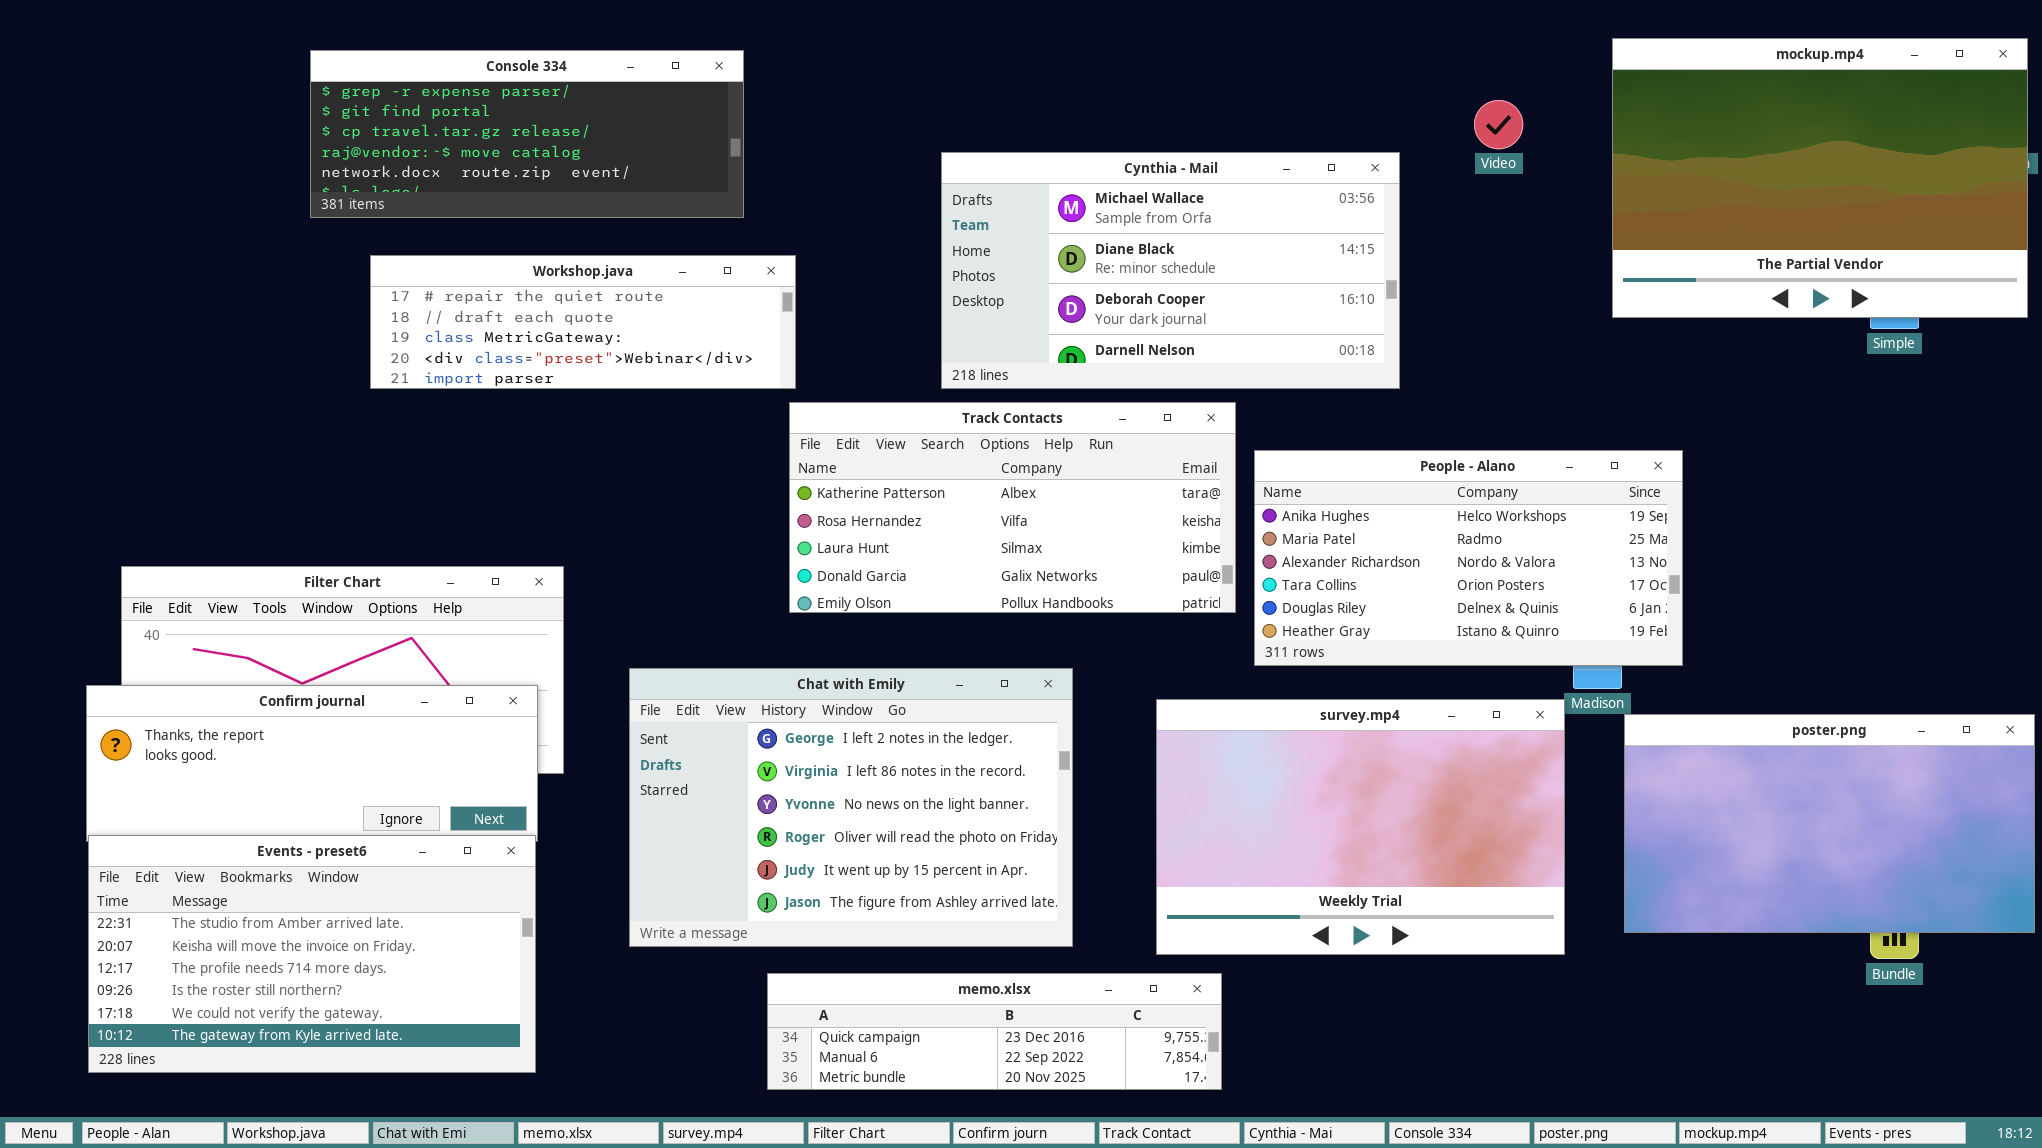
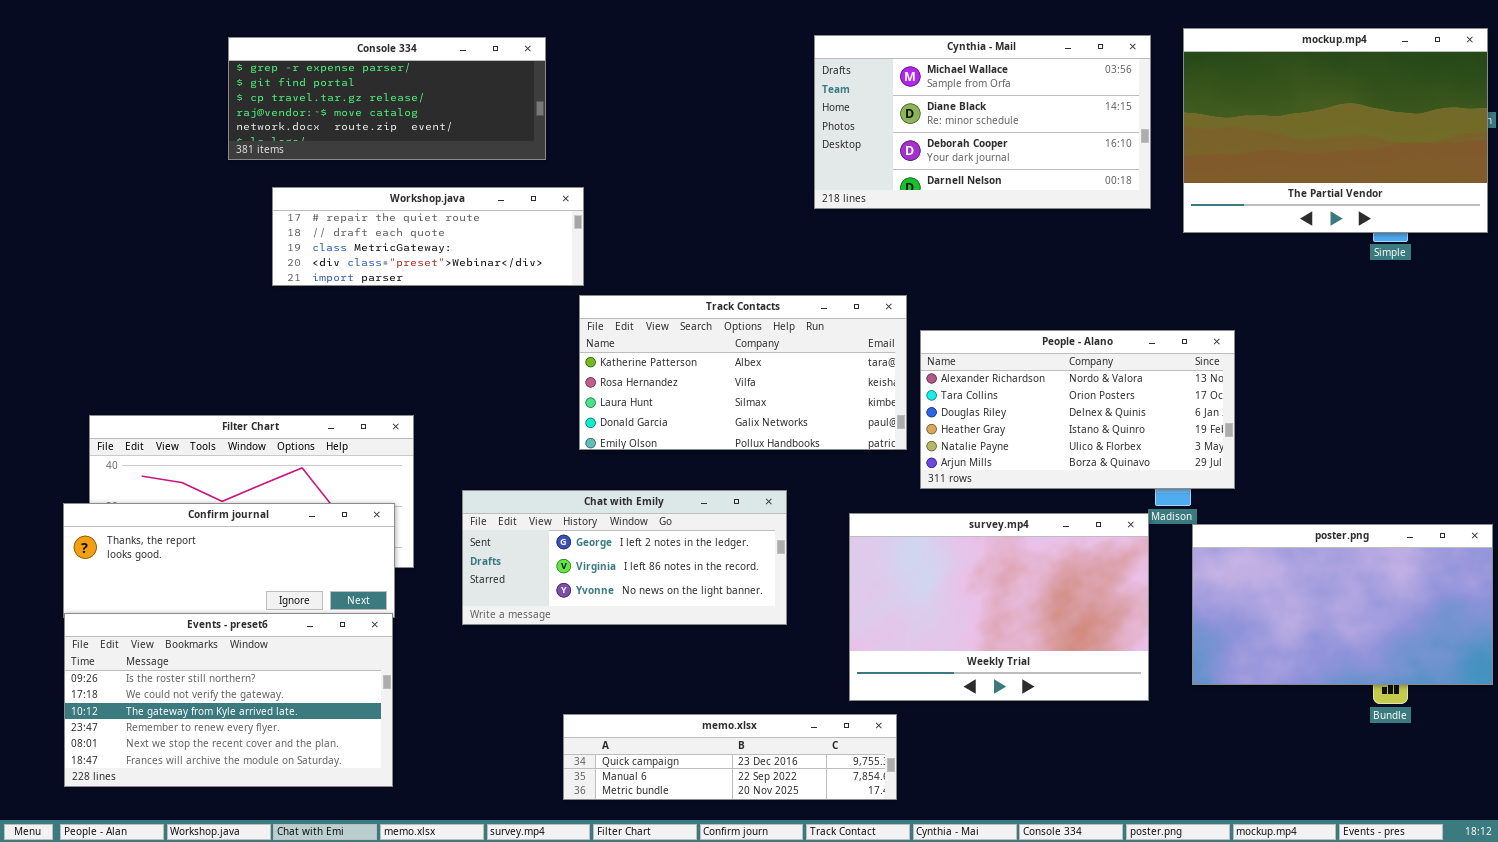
Cynthia - Mail: [941,152,1400,389] -> [814,35,1151,209], moved
People - Alano: [1254,450,1683,666] -> [920,330,1235,489], scrolled down 2 rows
Chat with Emily: [629,668,1073,947] -> [462,490,787,625], resized
Events - preset6: [88,835,536,1073] -> [64,613,393,787], scrolled down 3 rows

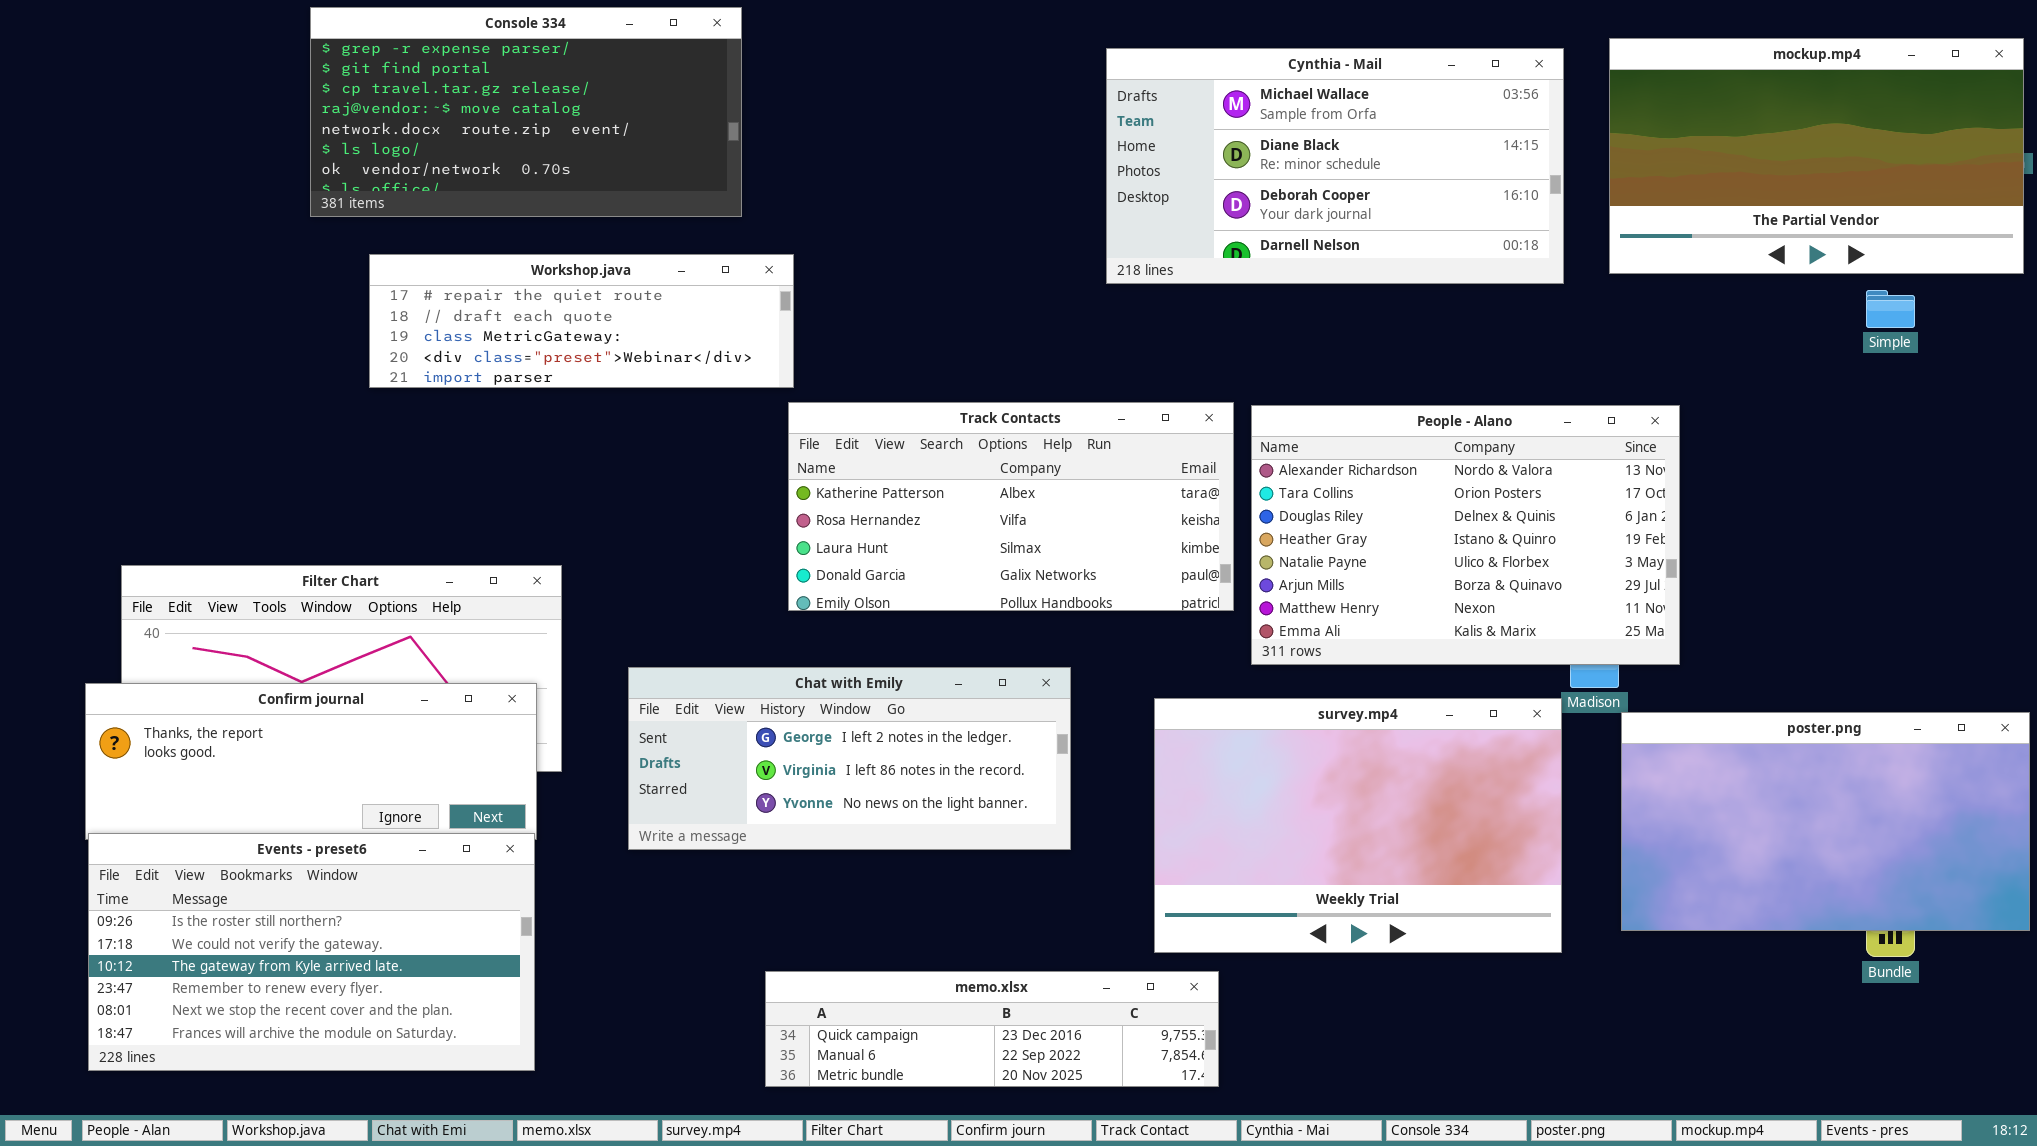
mockup.mp4: [1183,28,1488,233] -> [1609,38,2024,274], resized
Console 334: [228,37,546,160] -> [310,7,742,217], resized
People - Alano: [920,330,1235,489] -> [1251,405,1680,665], resized

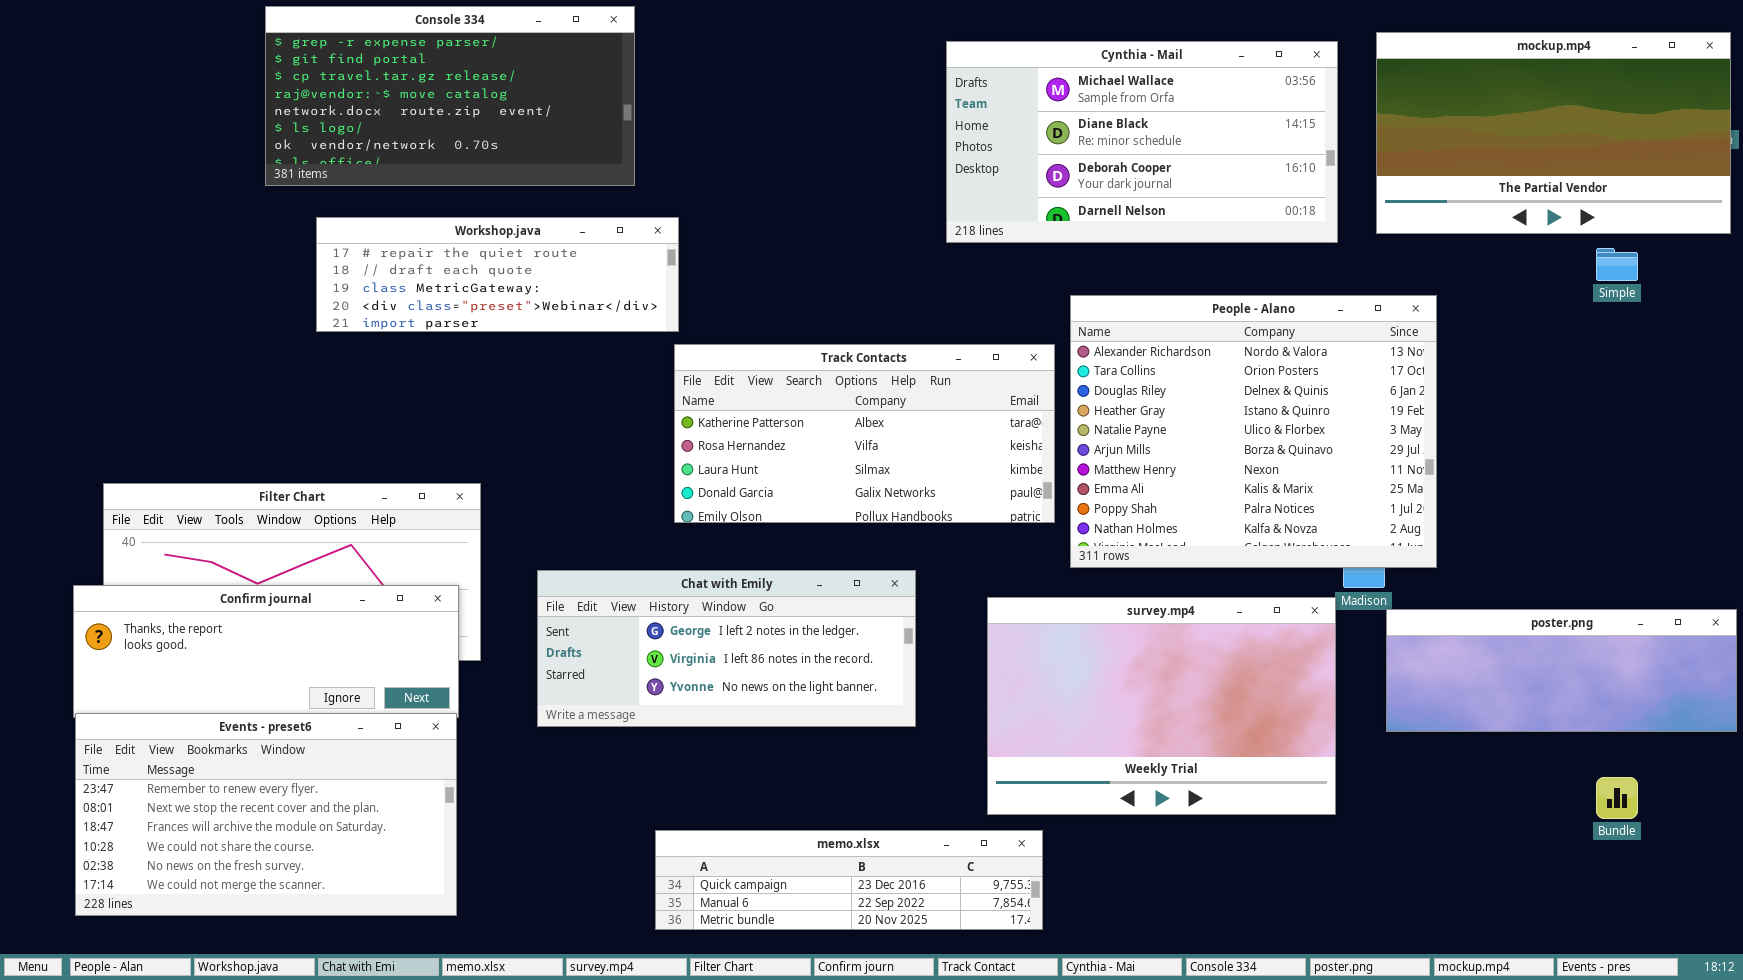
People - Alano: [1251,405,1680,665] -> [1070,295,1437,568], resized
poster.png: [1621,712,2030,931] -> [1386,609,1737,732], resized
Events - preset6: [88,833,535,1071] -> [75,713,457,916], scrolled down 3 rows

